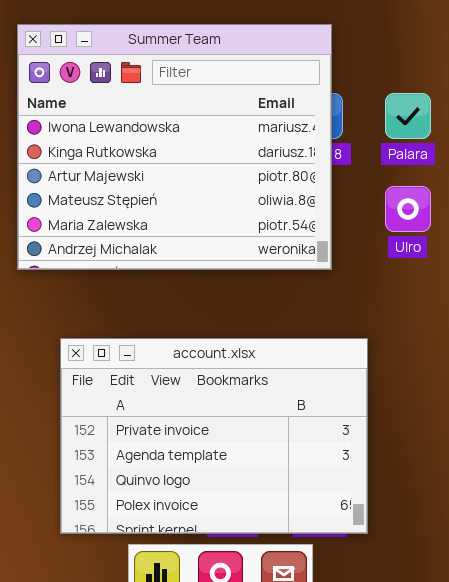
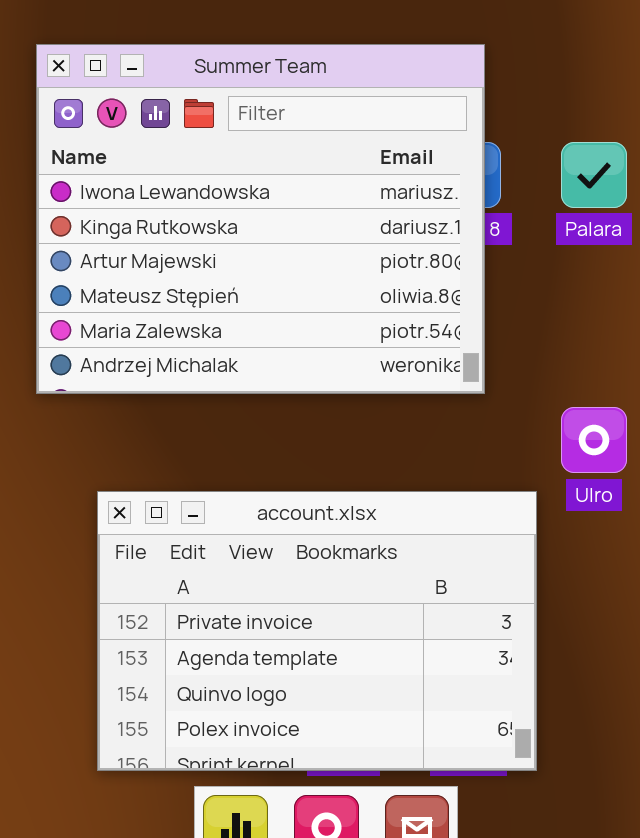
Ulro: [385,186,431,232] -> [561,407,627,473], moved

